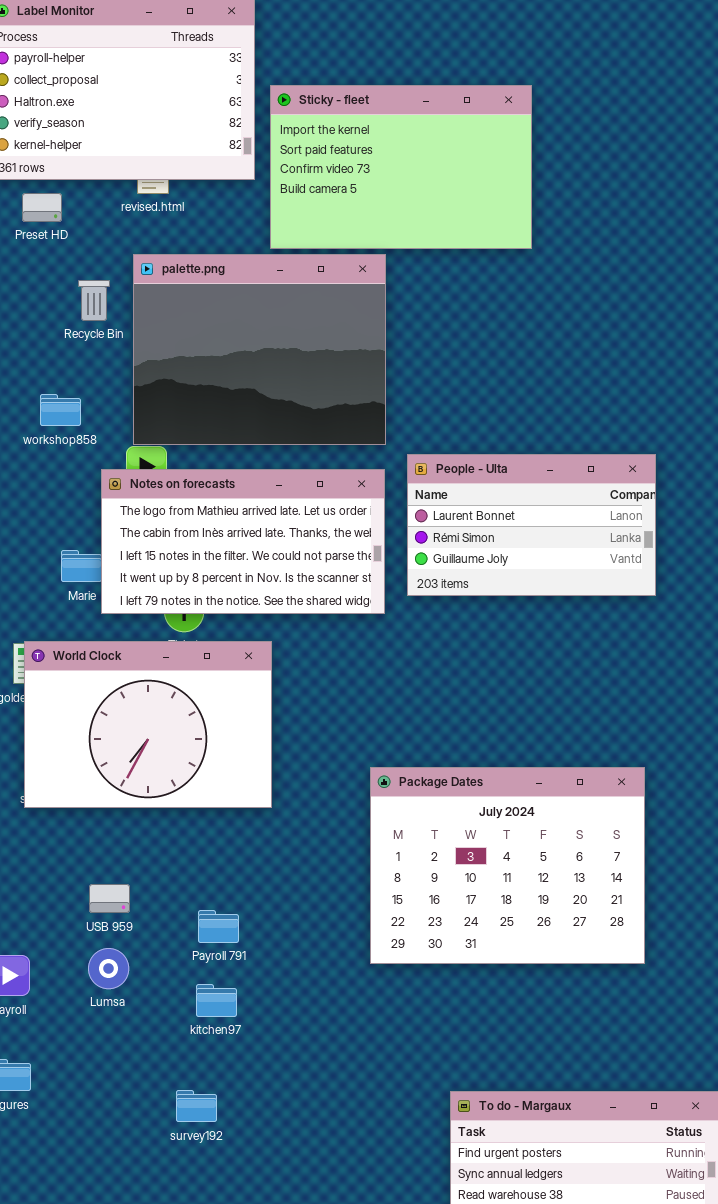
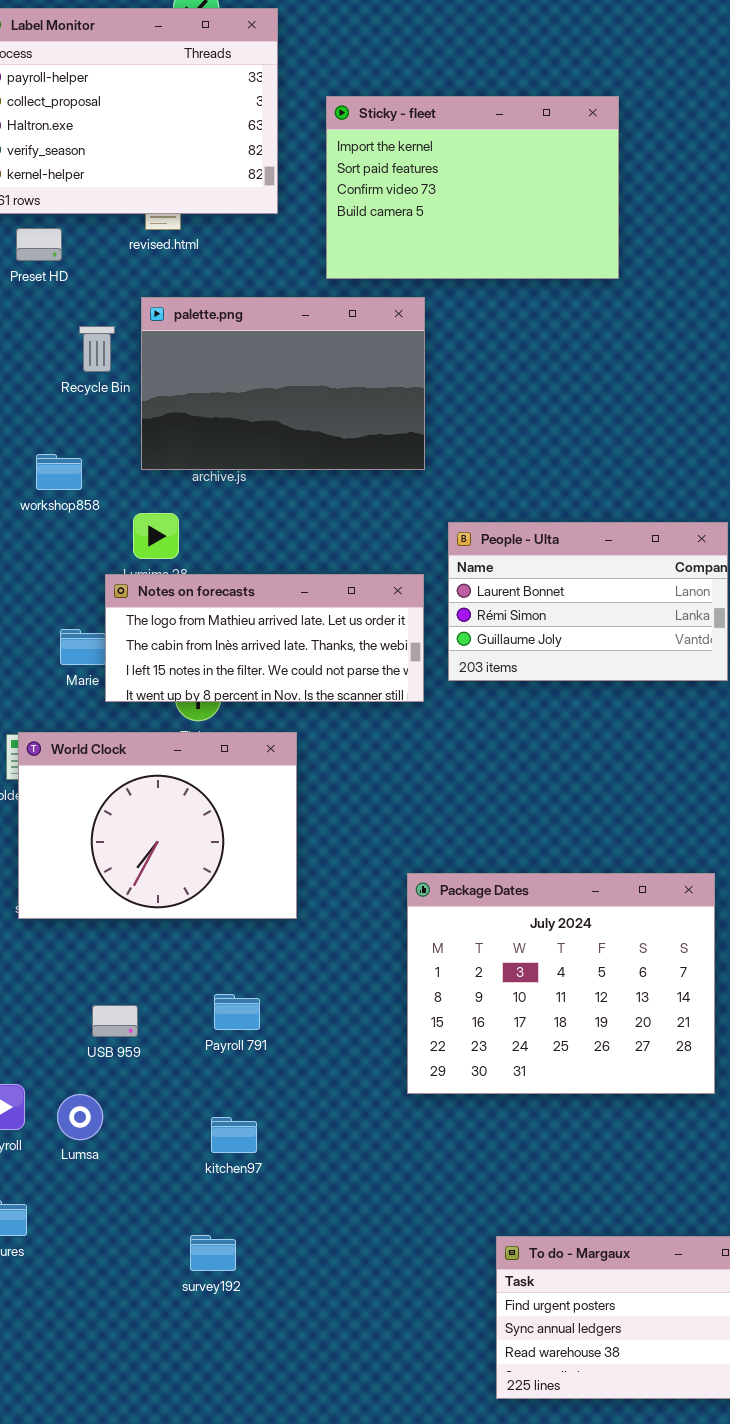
Sticky - fleet: [270,85,532,249] -> [326,96,619,279], moved
palette.png: [133,254,386,445] -> [141,297,425,470], resized
Notes on forecasts: [101,469,385,614] -> [105,574,424,702], resized
Payroll 791: [198,910,239,943] -> [214,994,260,1030], moved
Lumsa: [88,948,129,989] -> [57,1094,103,1140], moved

